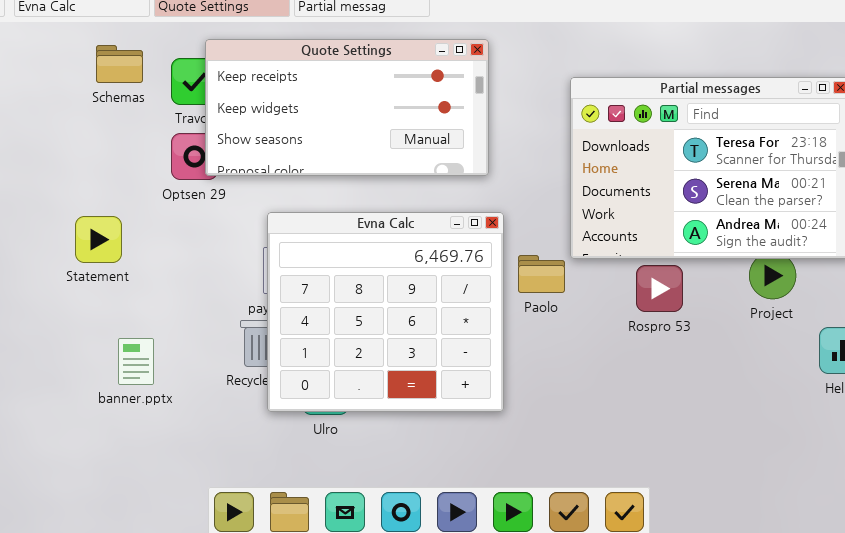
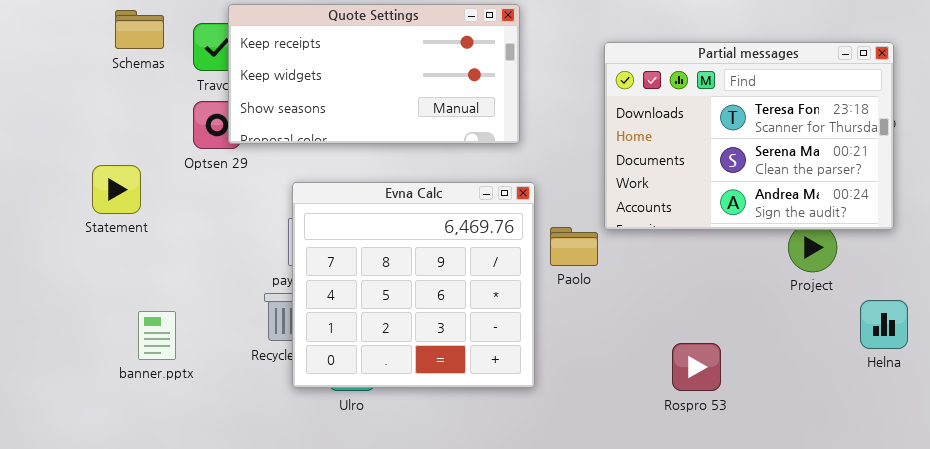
Statement: [75,216,122,263] -> [92,165,141,214], moved
Rospro 53: [636,265,683,312] -> [672,343,721,391], moved

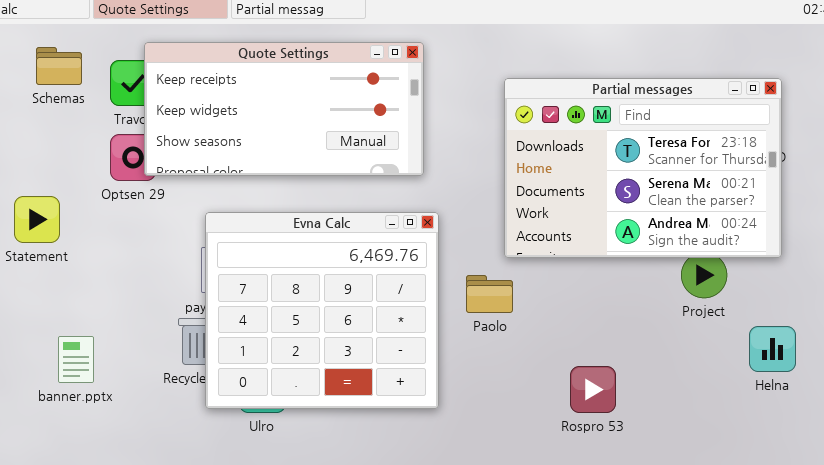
Paolo: [550,227,598,266] -> [466,275,513,313], moved

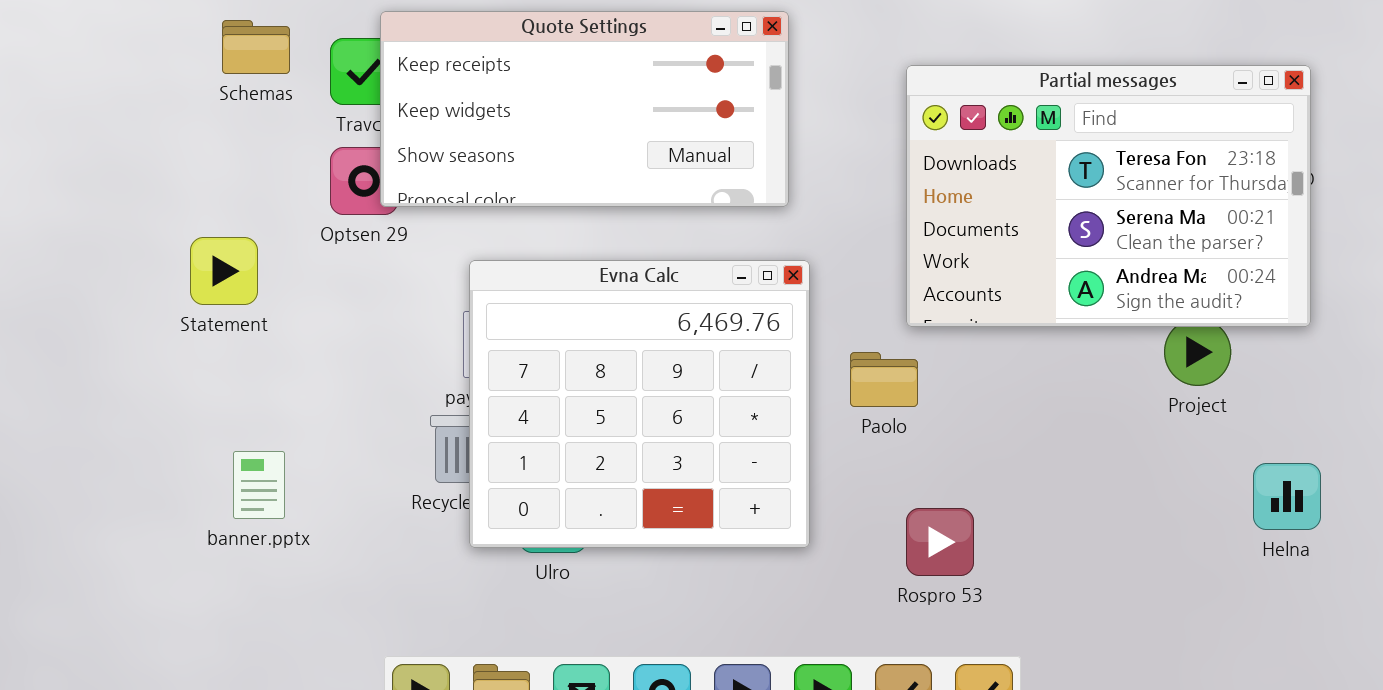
Helna: [749,326,796,372] -> [1253,463,1321,530], moved
banner.pptx: [58,336,94,383] -> [233,451,285,519], moved
Rospro 53: [570,366,616,413] -> [906,508,974,576], moved

